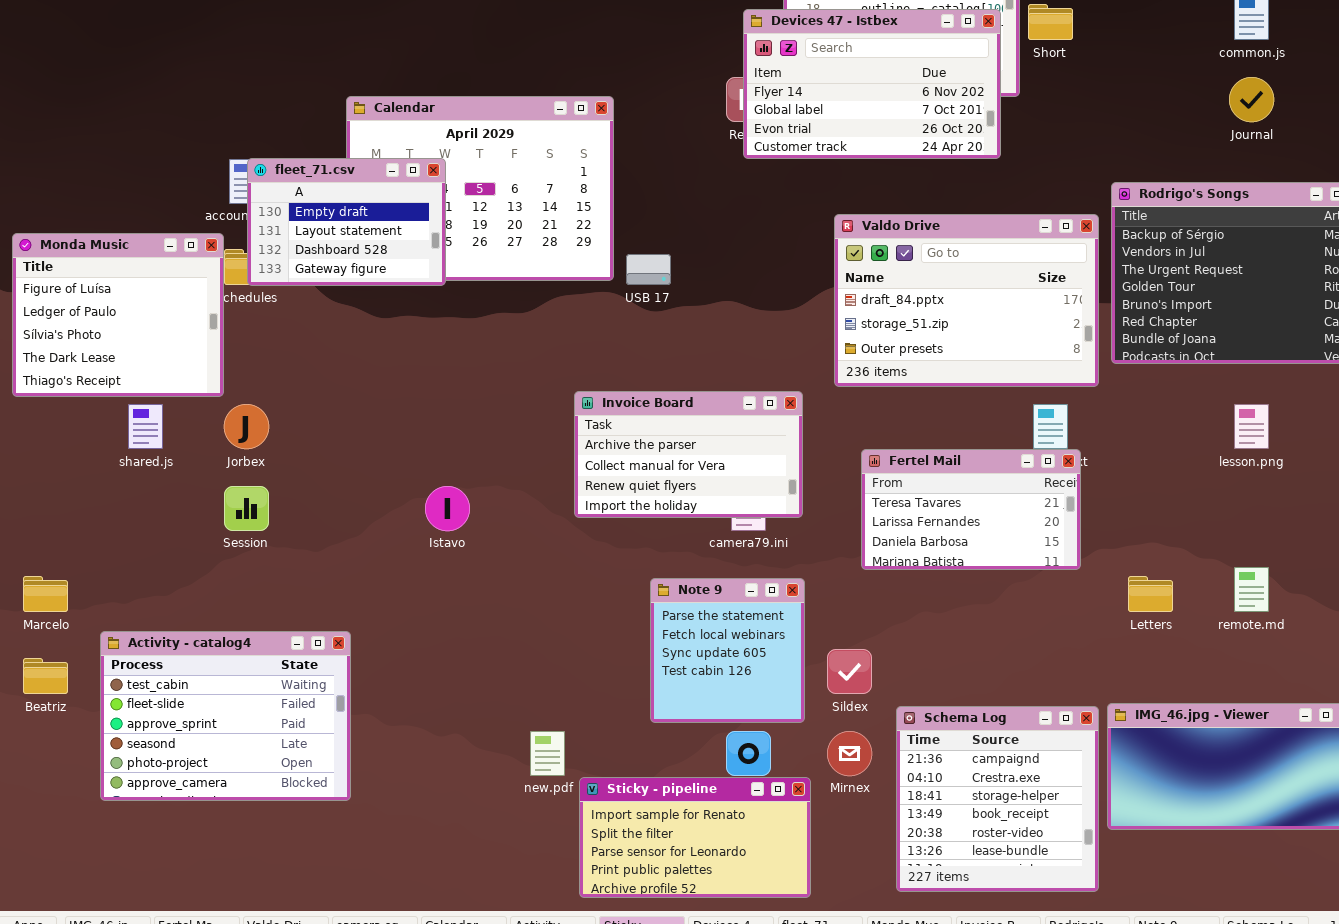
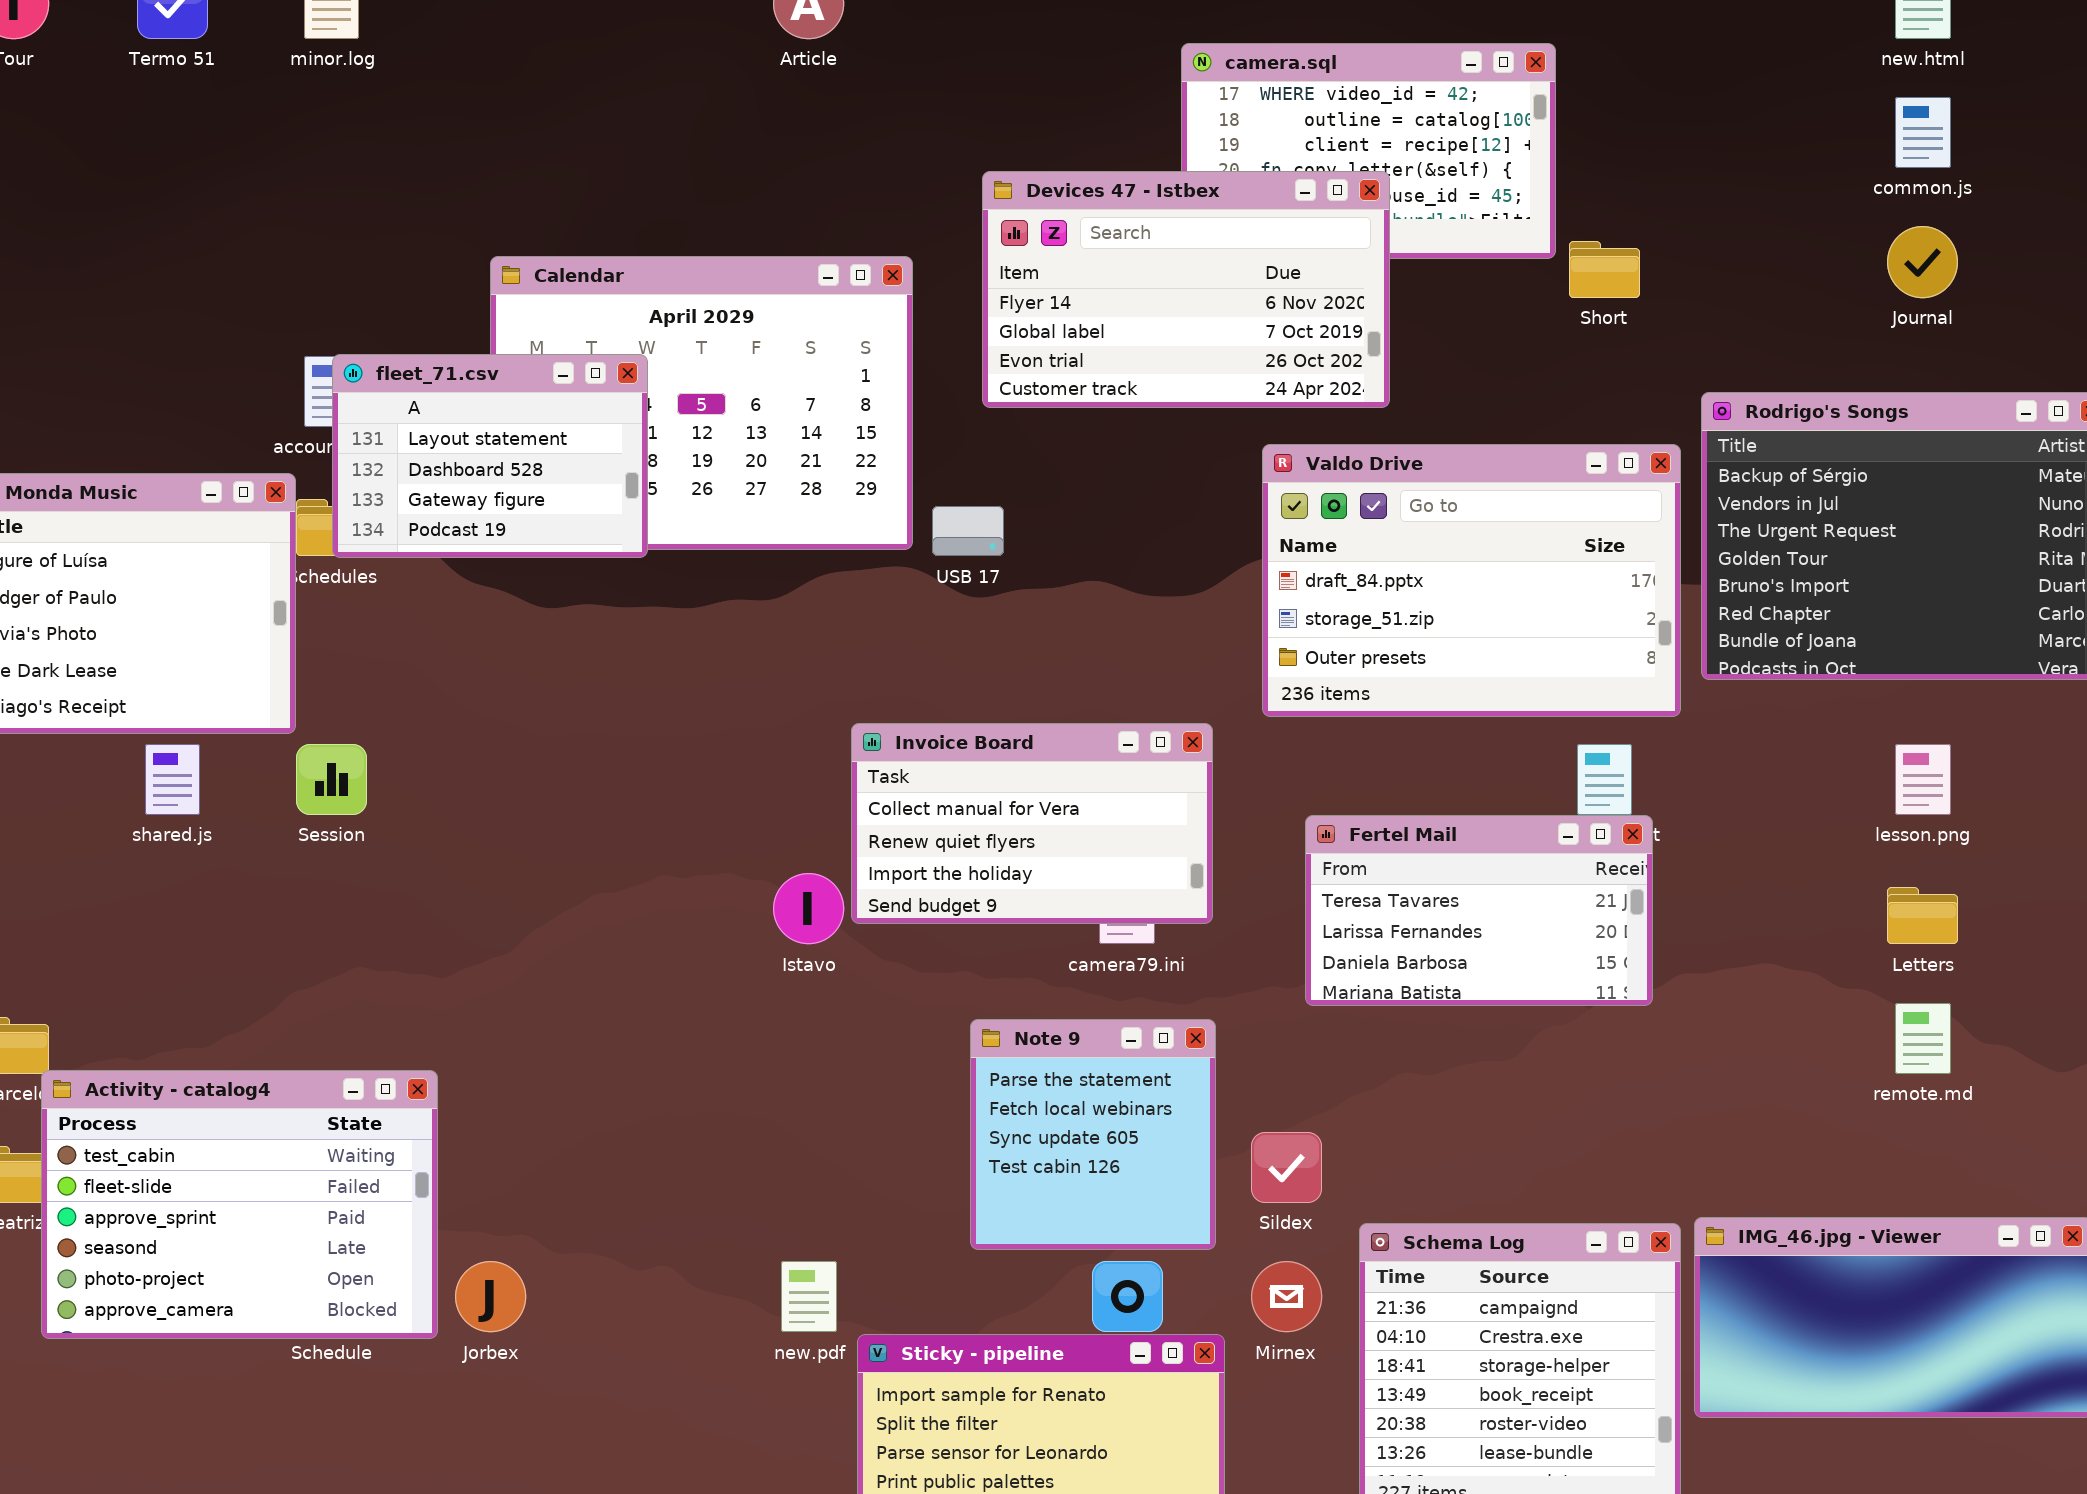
Short: [1028,4,1073,40] -> [1569,241,1640,298], moved
Devices 47 - Istbex: [743,9,1001,159] -> [982,171,1390,408], moved
fleet_71.csv: [247,158,446,286] -> [332,354,648,558], scrolled down 1 row
Invoice Board: [574,391,803,518] -> [851,723,1213,924], scrolled down 1 row
Jorbex: [224,404,269,449] -> [455,1261,526,1332], moved
Session: [224,486,269,531] -> [296,744,367,815], moved
Istavo: [425,486,470,531] -> [773,873,844,944], moved
Letters: [1128,576,1173,612] -> [1887,887,1958,944], moved
Activity - catalog4: [100,631,351,801] -> [41,1070,438,1339], moved

